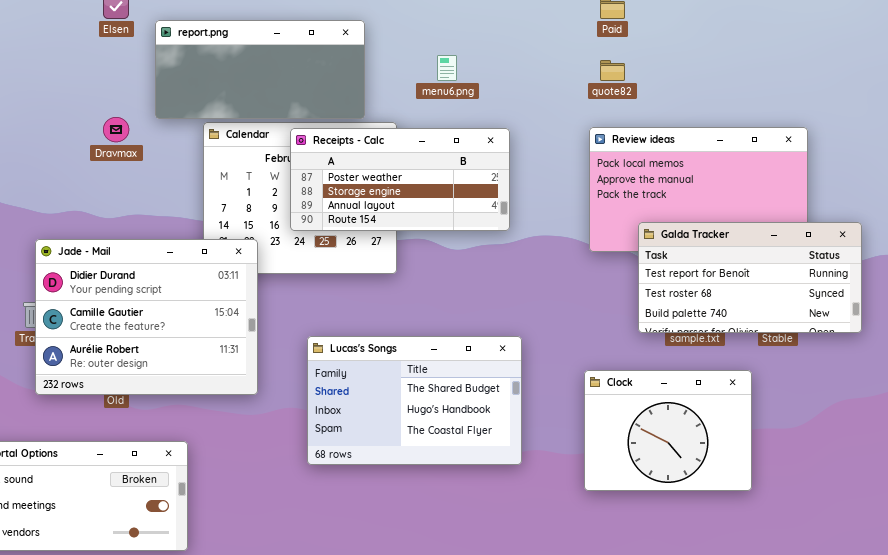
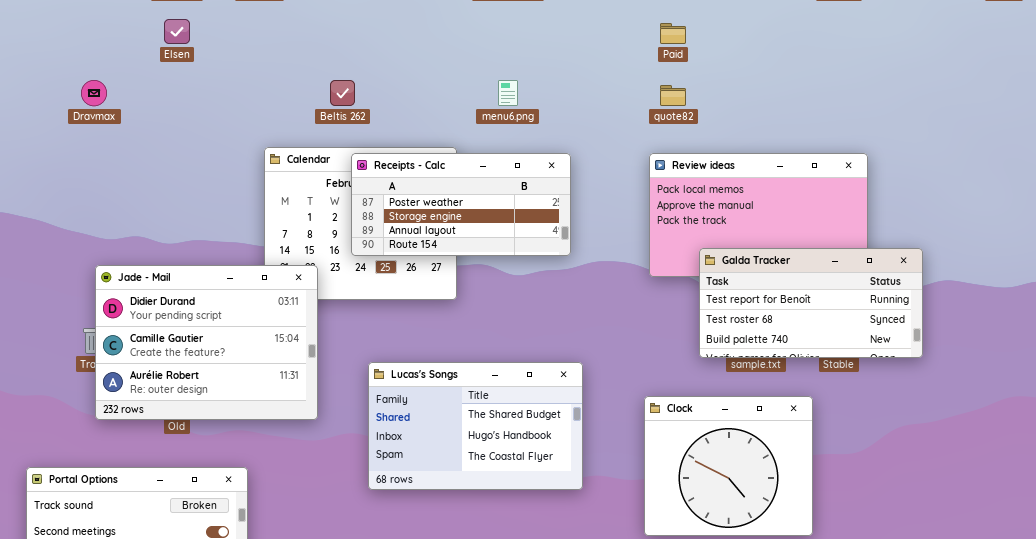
report.png: [155,20,365,119] -> none, closed
Dravmax: [103,117,129,142] -> [81,80,107,106], moved
Clock: [584,370,752,491] -> [644,396,813,536], resized

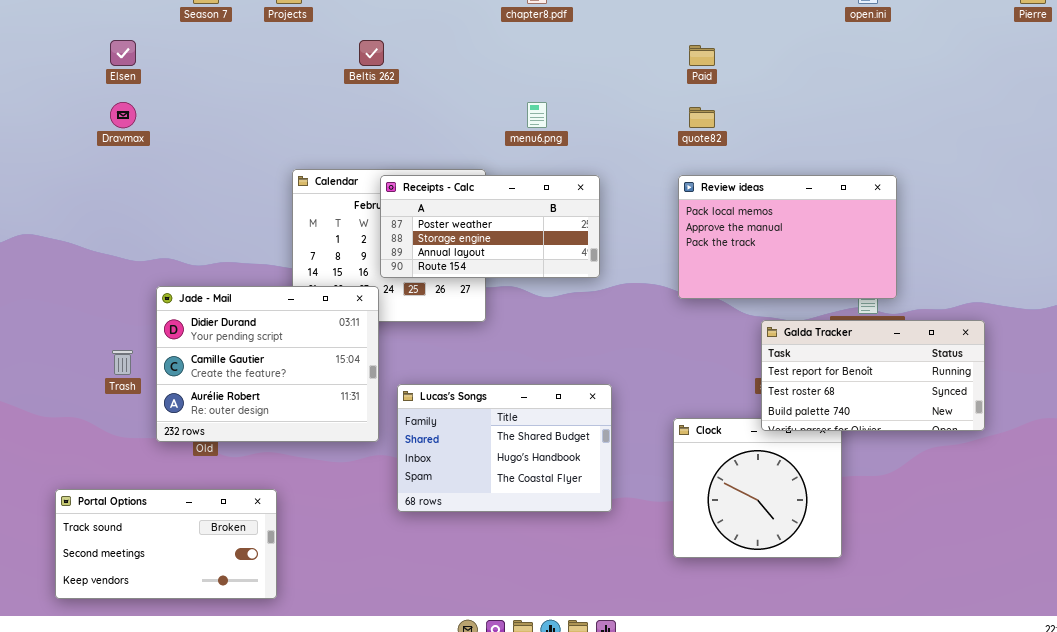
Elsen: [164,19,190,44] -> [110,40,136,66], moved
Beltis 262: [330,80,355,106] -> [359,40,384,66], moved
Galda Tracker: [699,248,923,358] -> [761,320,985,431], moved
Jade - Mail: [95,265,318,420] -> [156,286,379,442], moved

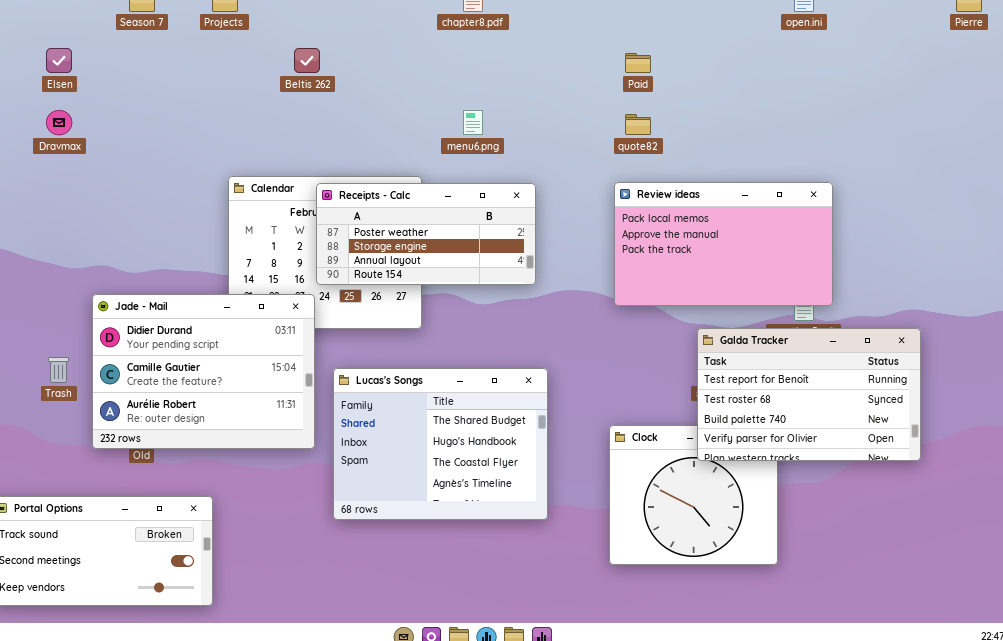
Galda Tracker: [761,320,985,431] -> [697,328,921,461], resized
Lucas's Songs: [397,384,612,512] -> [333,368,548,520], resized

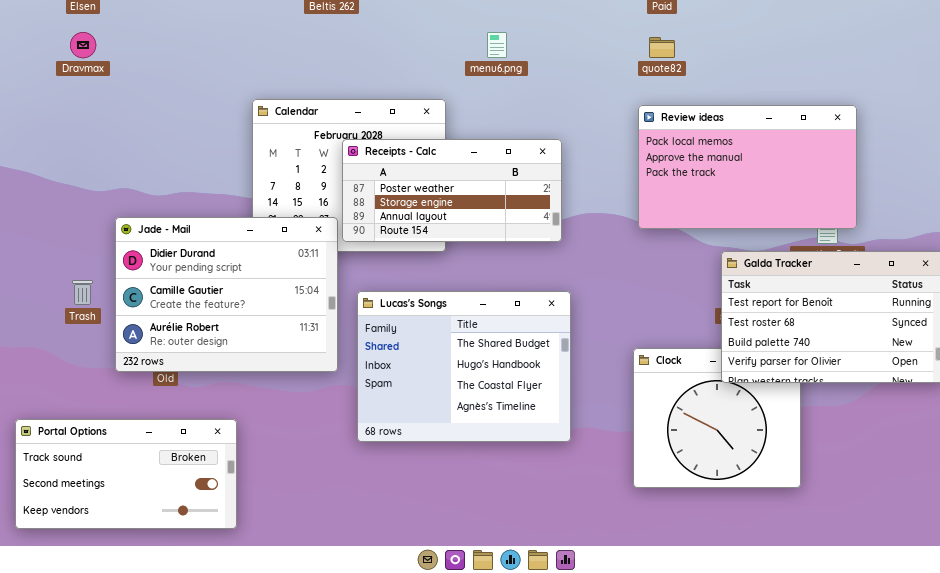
Receipts - Calc: [316,183,536,285] -> [342,139,562,242], moved

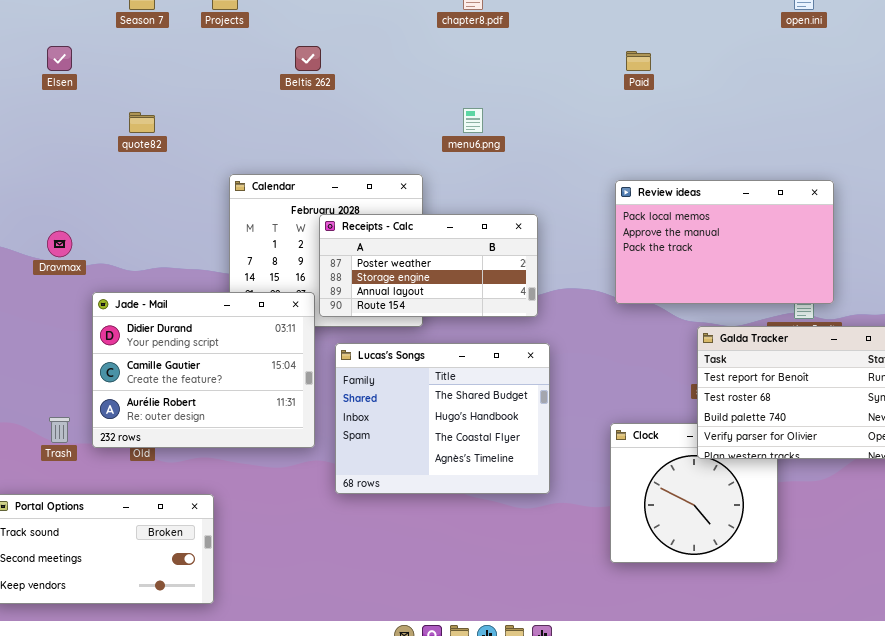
Dravmax: [70,32,96,58] -> [47,231,72,257], moved
quote82: [649,37,675,58] -> [129,112,155,133], moved
Trash: [72,280,93,305] -> [49,417,70,443], moved
Lucas's Songs: [357,291,571,442] -> [335,343,550,494], moved

